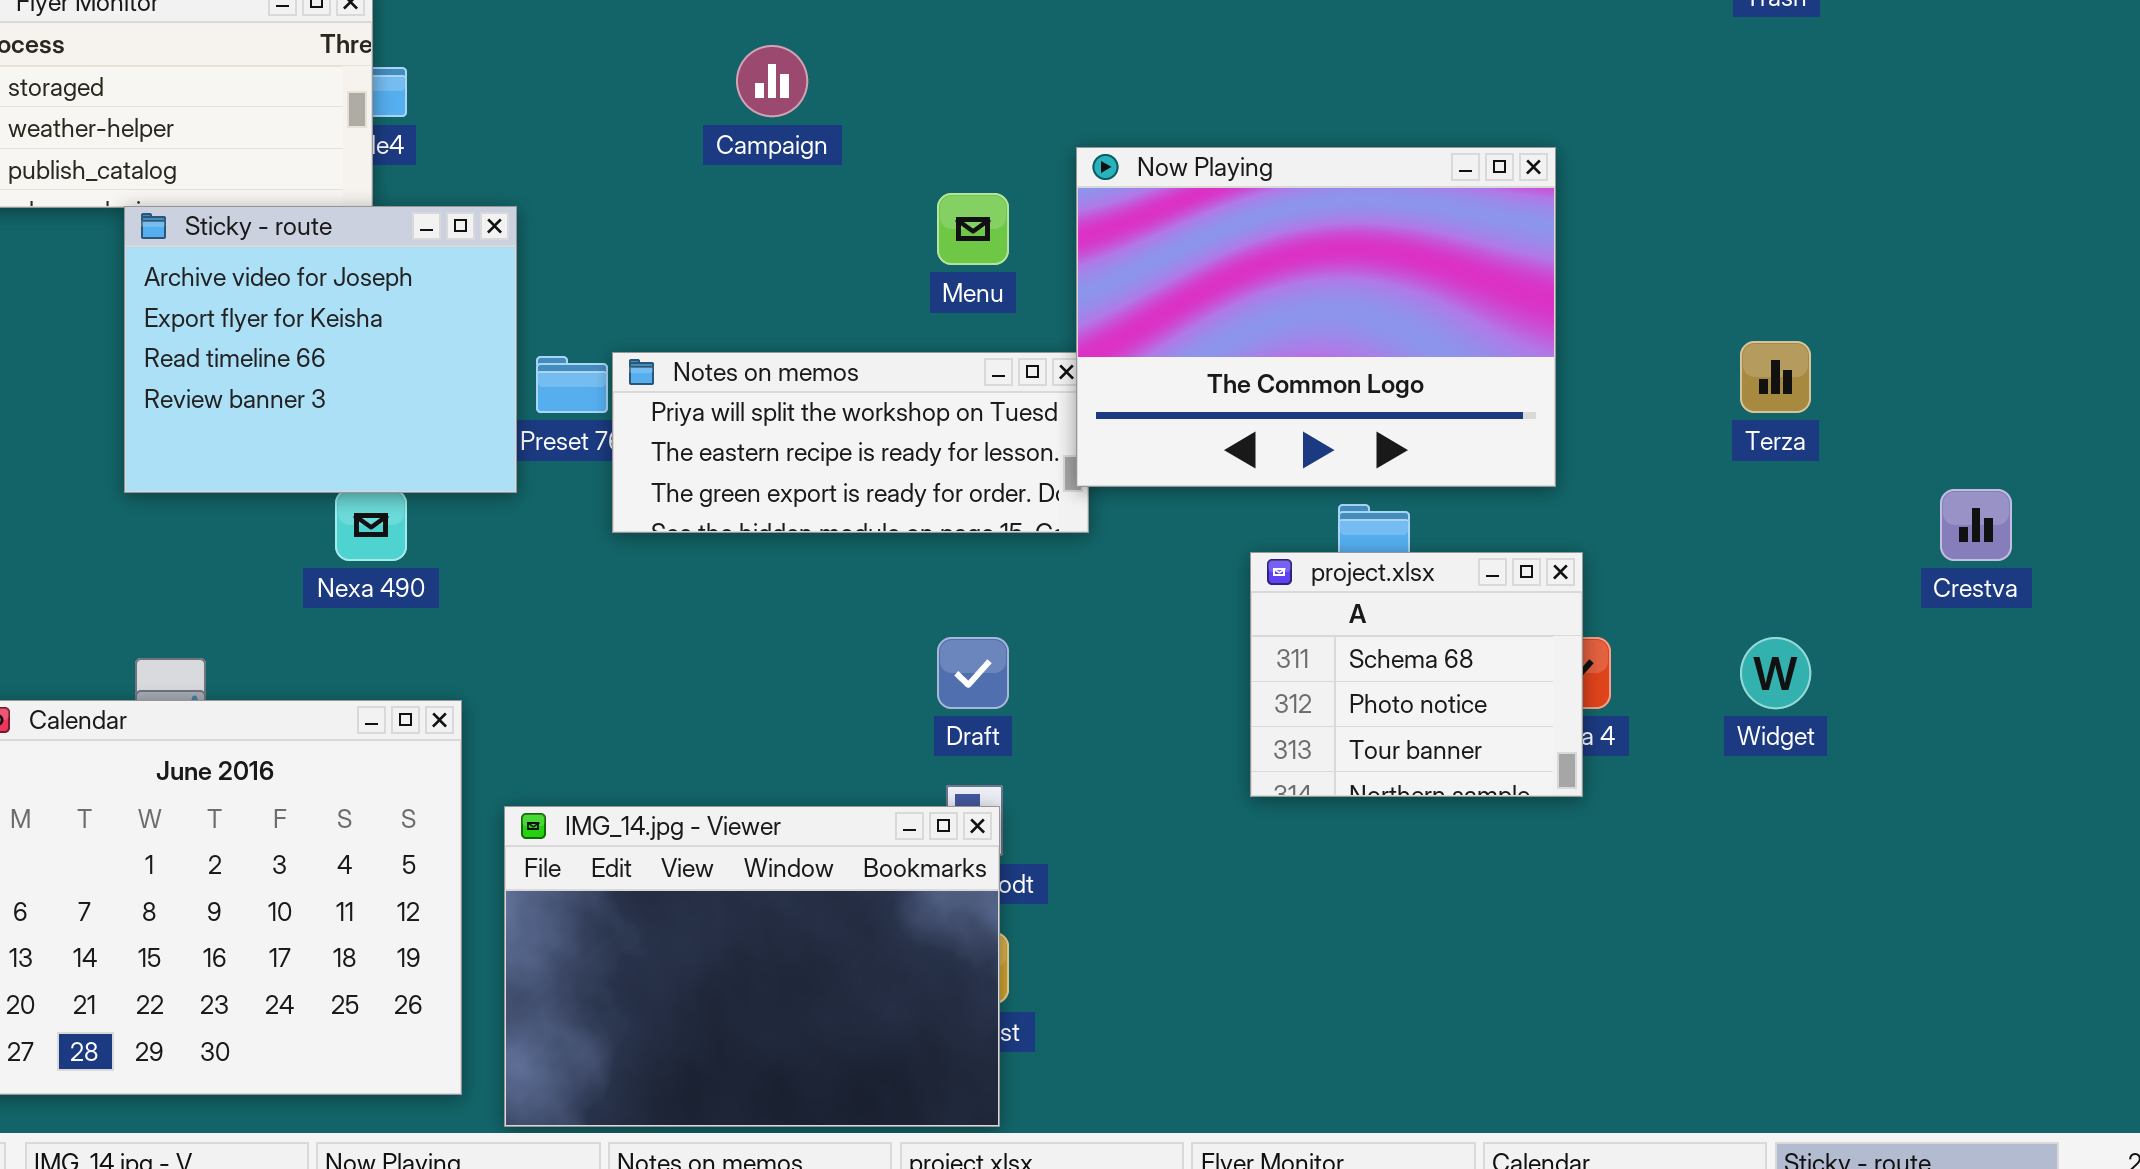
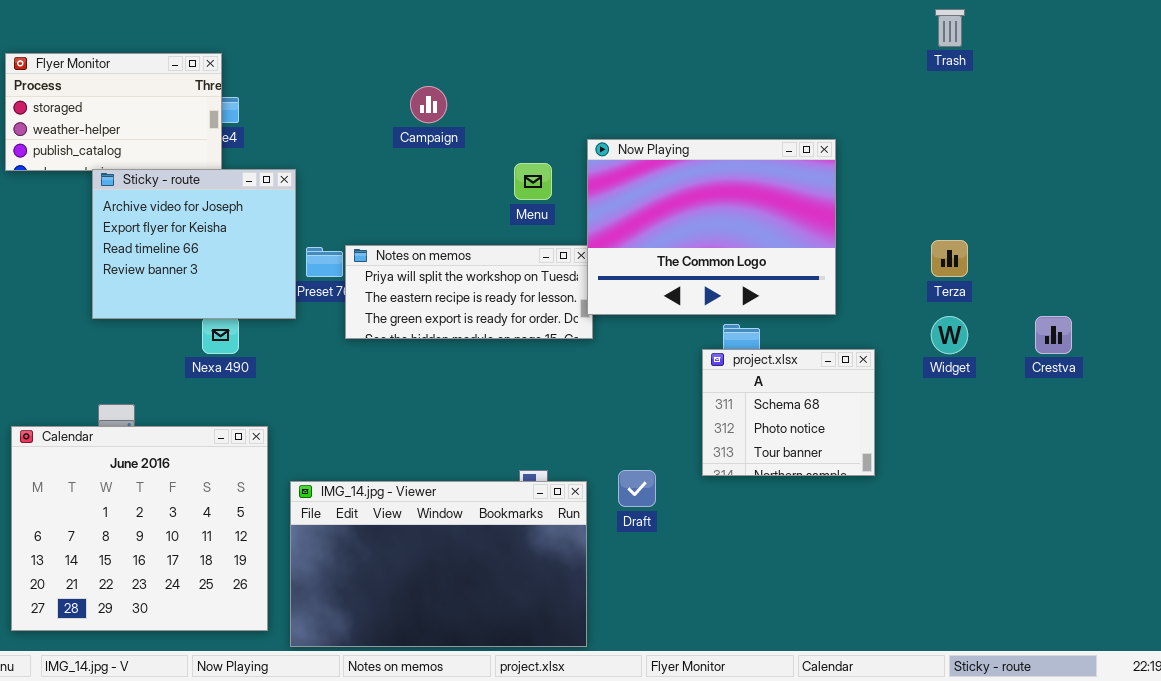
project.xlsx: [1250,552,1583,797] -> [702,349,875,476], moved
Draft: [937,637,1009,709] -> [618,470,656,507], moved
Widget: [1740,637,1811,709] -> [931,316,968,354], moved
IMG_14.jpg - Viewer: [504,806,1000,1127] -> [290,481,587,647], resized

